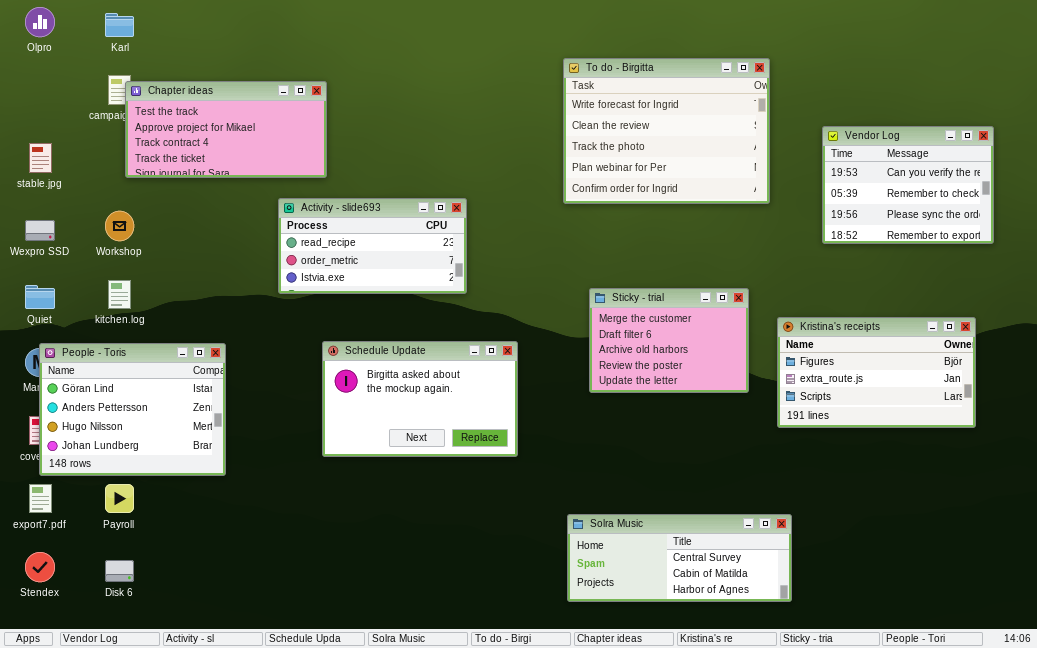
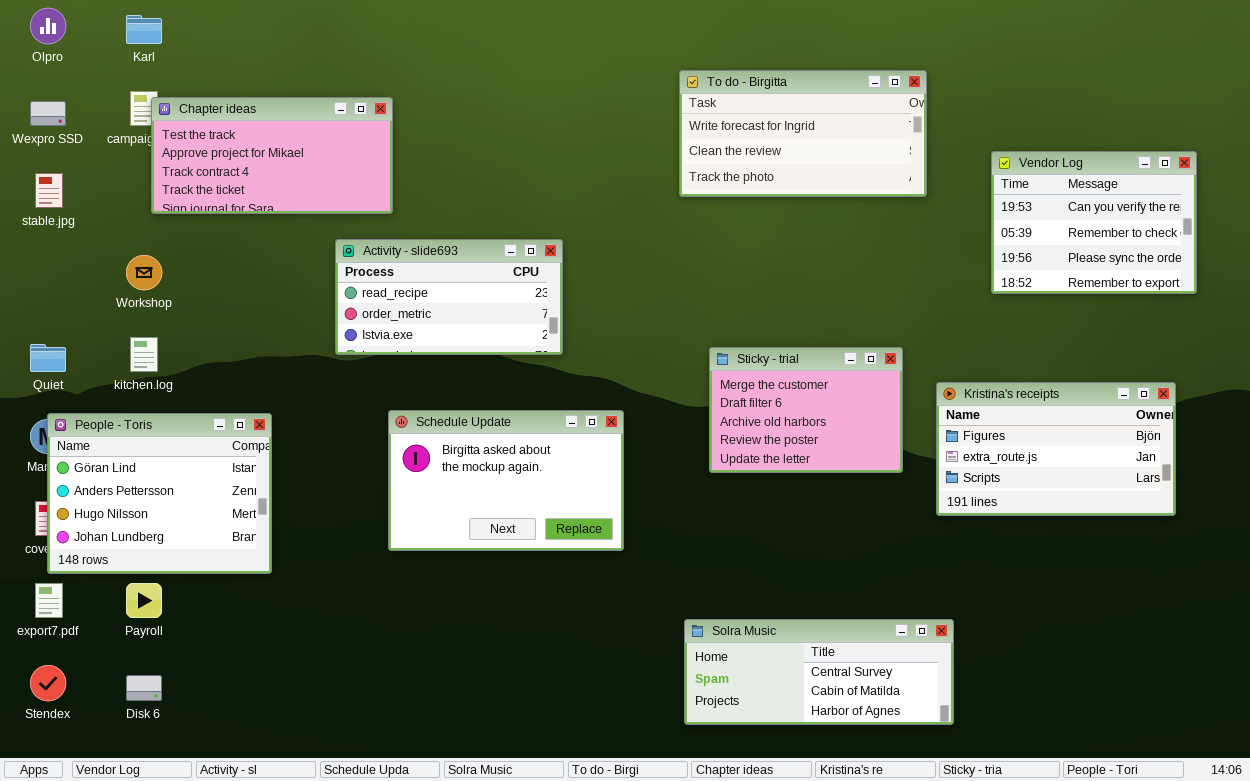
To do - Birgitta: [563,58,770,204] -> [679,70,927,197], resized
Wexpro SSD: [25,220,55,241] -> [30,101,66,126], moved

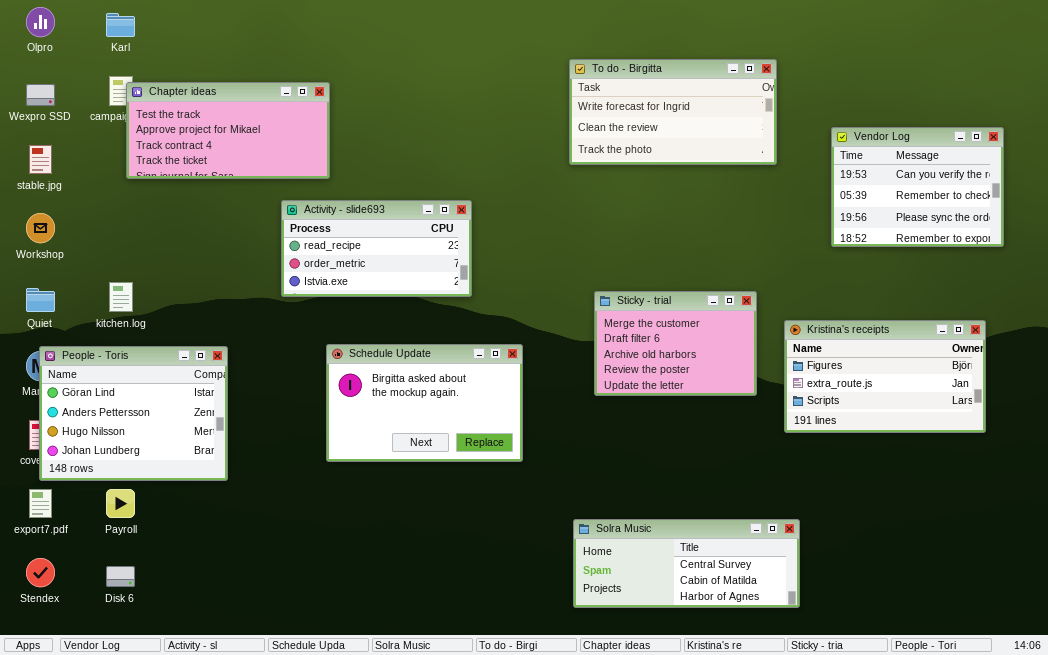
Workshop: [126,255,162,290] -> [26,213,55,243], moved

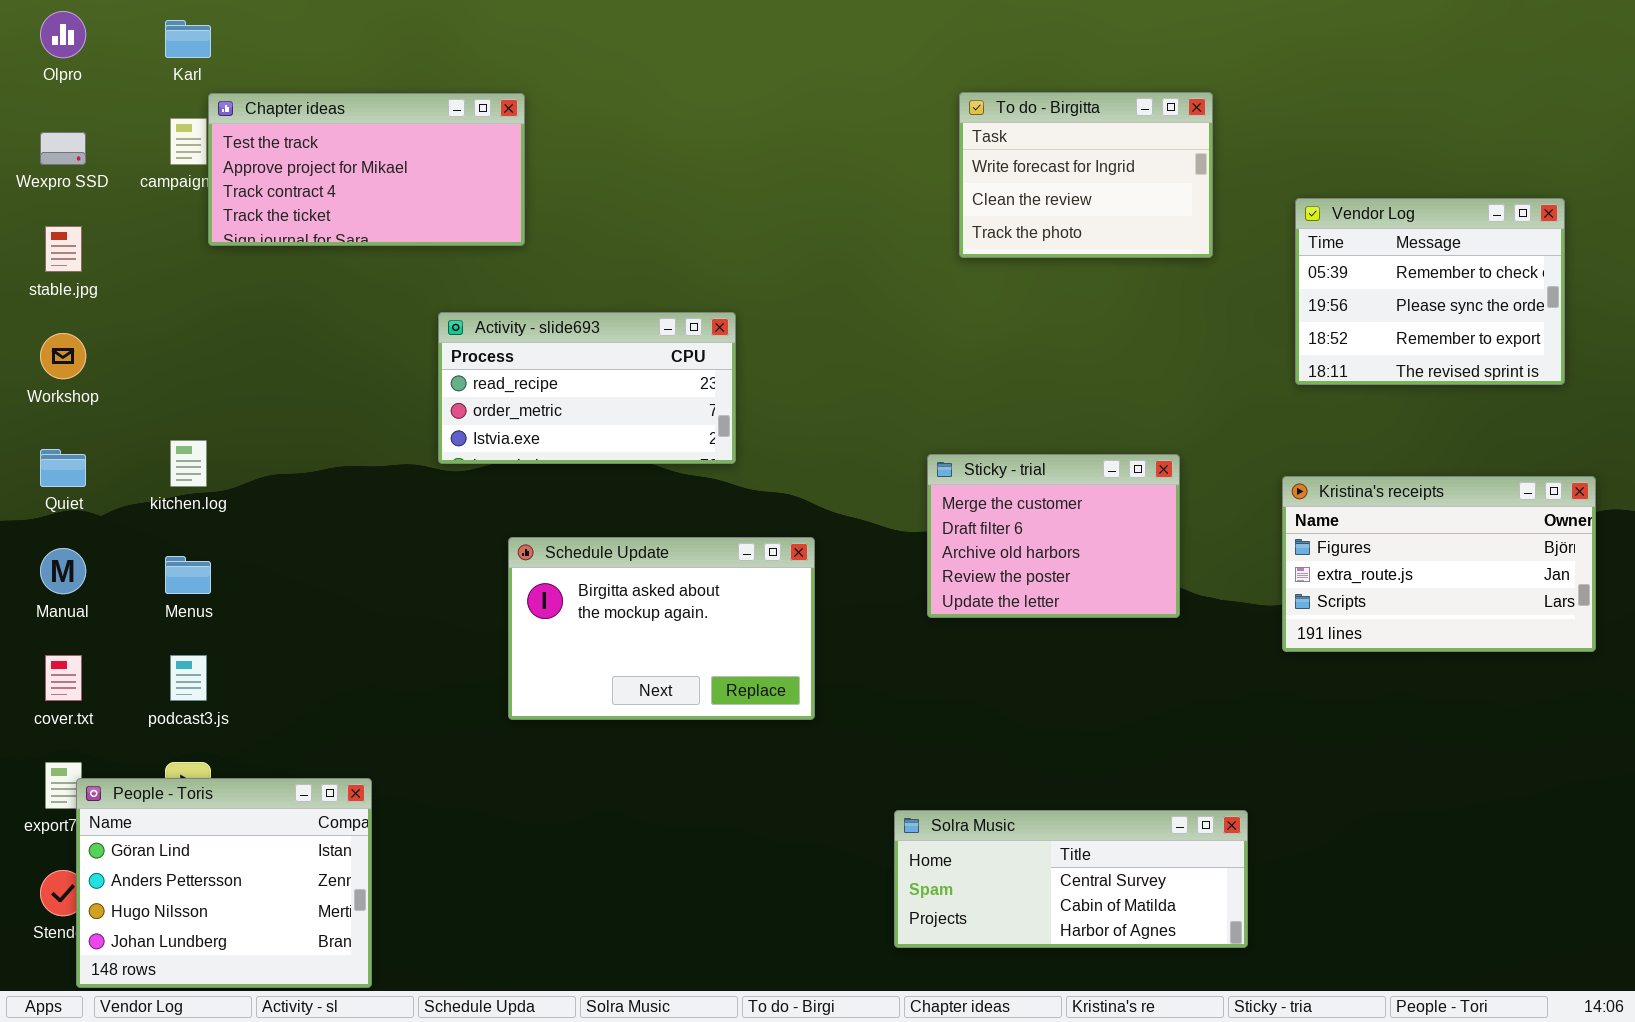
To do - Birgitta: [569,59,777,165] -> [959,92,1213,258], resized
Chapter ideas: [126,82,330,179] -> [208,93,525,246], moved
Vendor Log: [831,127,1004,247] -> [1295,198,1565,385], scrolled down 1 row
Kristina's receipts: [784,320,986,433] -> [1282,476,1596,652], moved
People - Toris: [39,346,228,481] -> [76,778,372,988], moved

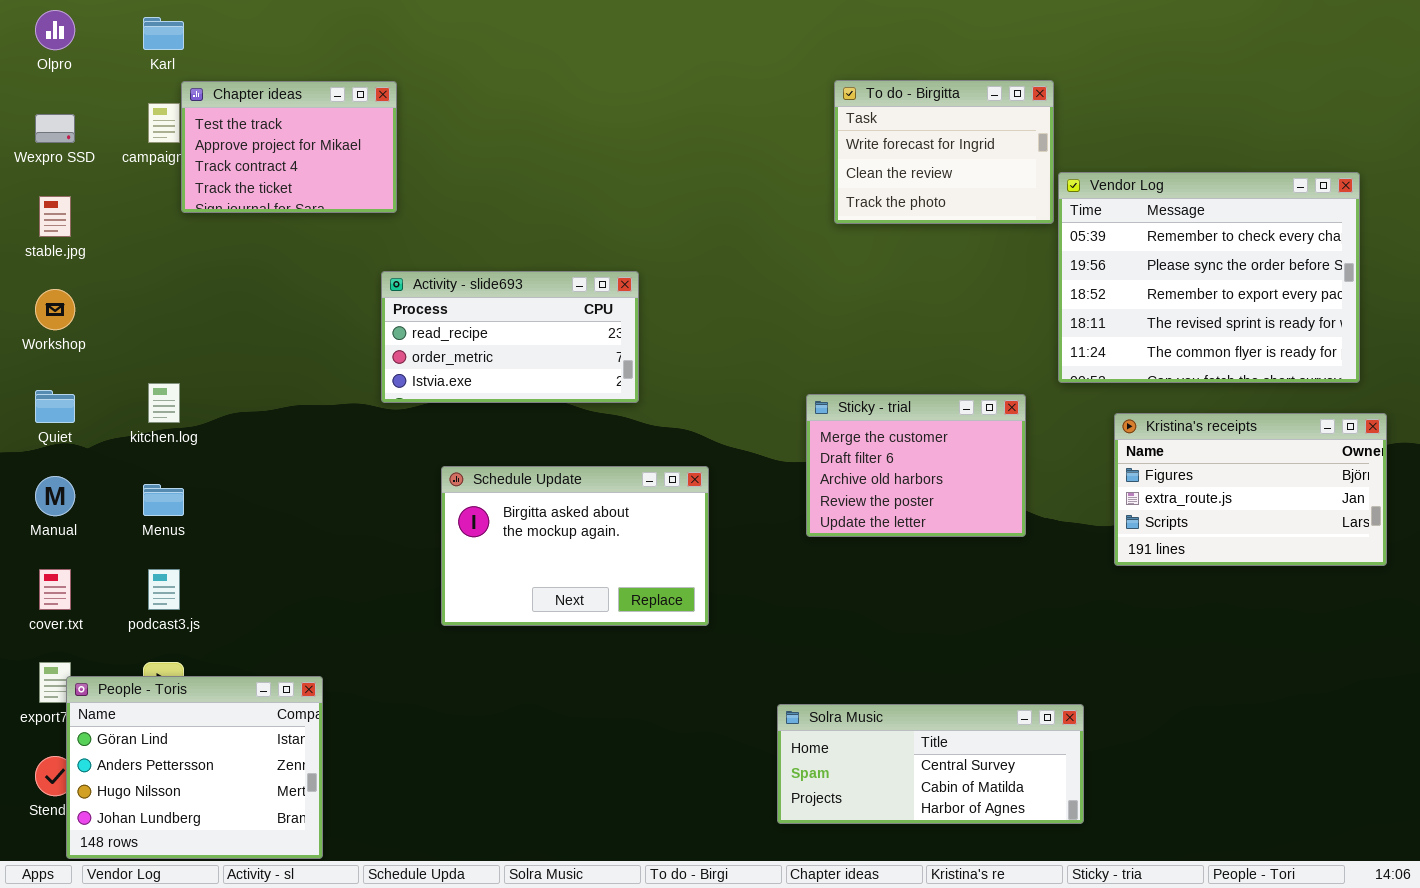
Chapter ideas: [208,93,525,246] -> [181,81,397,213], resized
Vendor Log: [1295,198,1565,385] -> [1058,172,1360,383], resized

